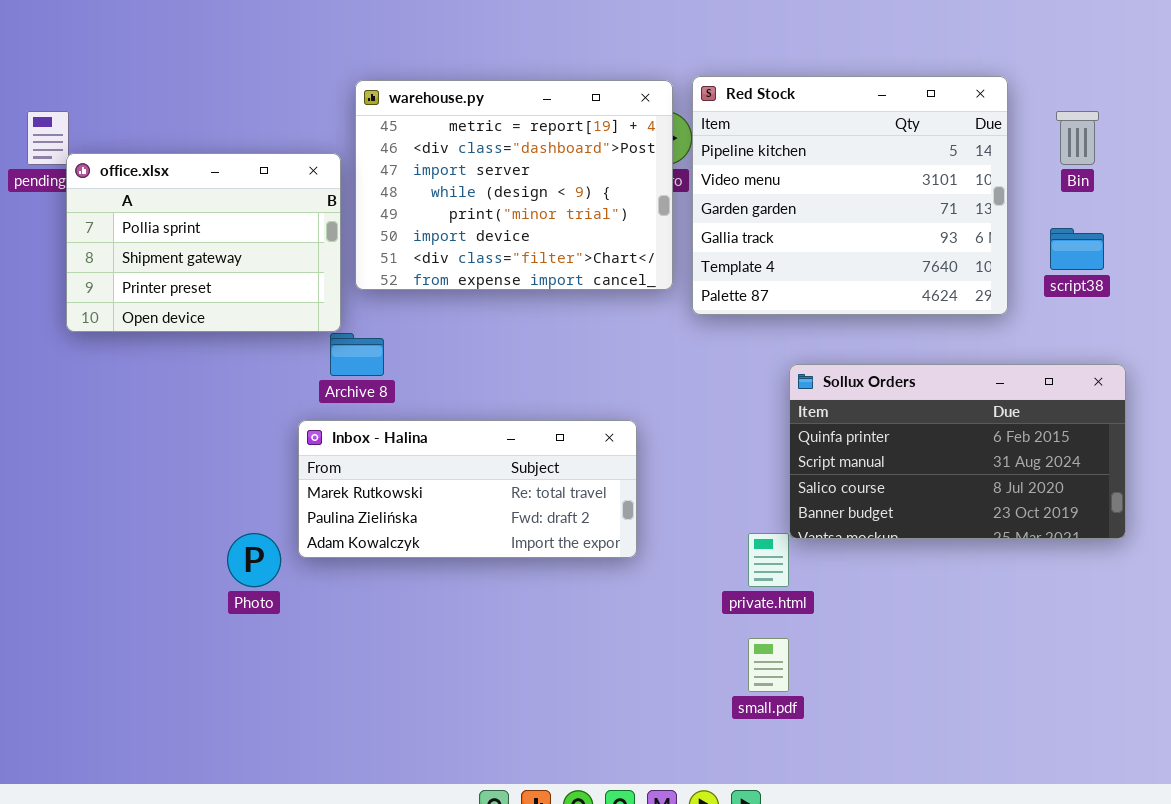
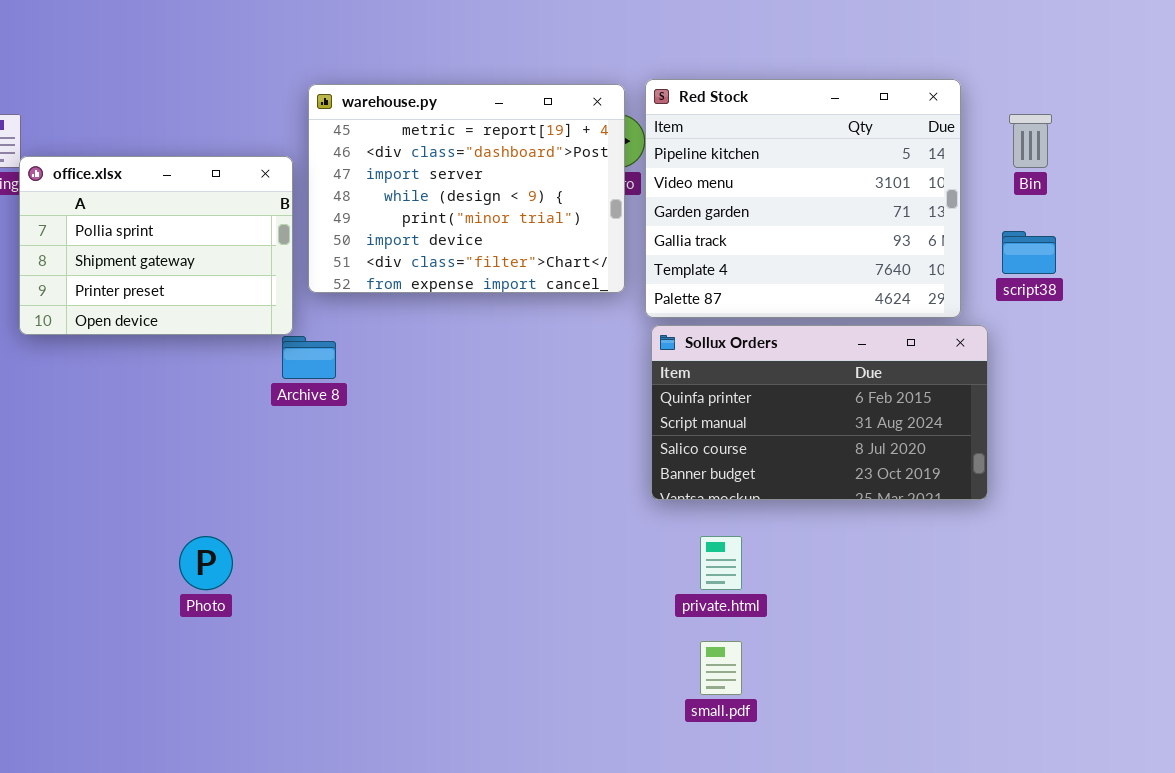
Sollux Orders: [789,364,1126,539] -> [651,325,988,500], moved
Inbox - Halina: [298,420,637,558] -> none, closed

